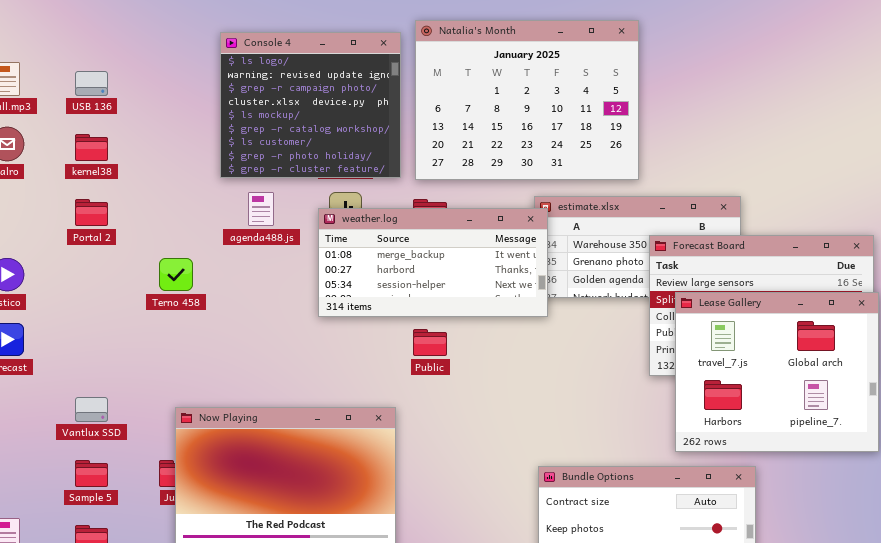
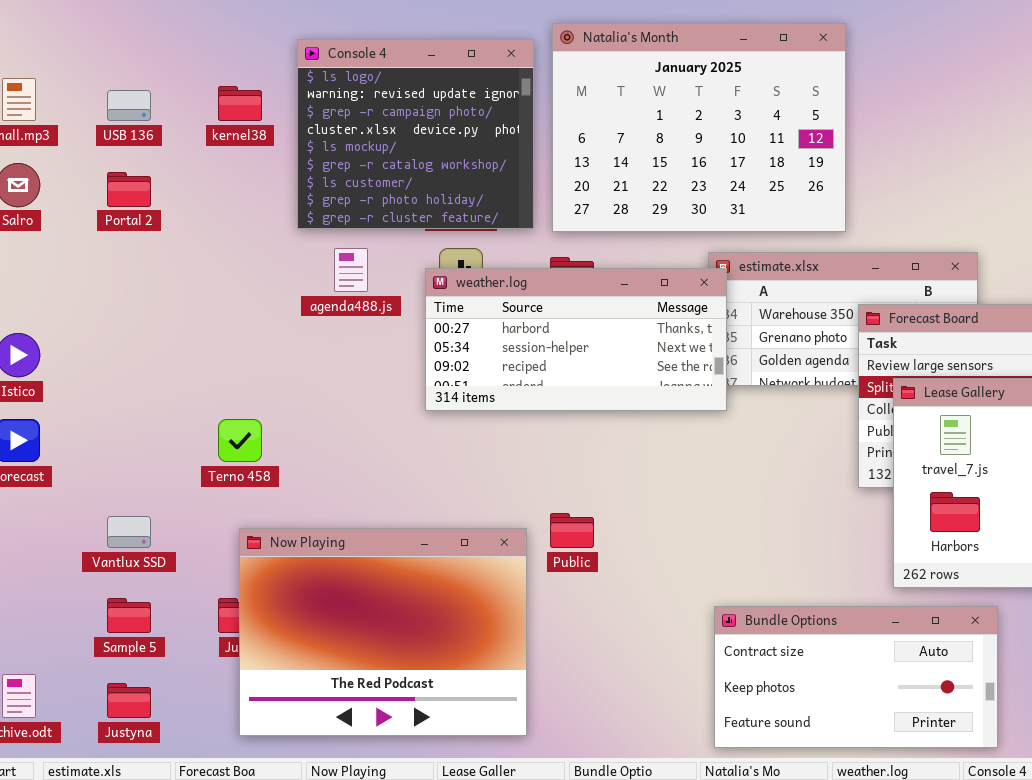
kernel38: [75,134,108,161] -> [218,86,262,121], moved
Portal 2: [75,199,108,226] -> [107,172,151,207], moved
weather.log: [318,208,548,317] -> [425,268,727,411], scrolled down 1 row
Terno 458: [159,258,193,291] -> [218,419,262,462], moved
Public: [413,329,447,356] -> [550,513,594,548], moved

